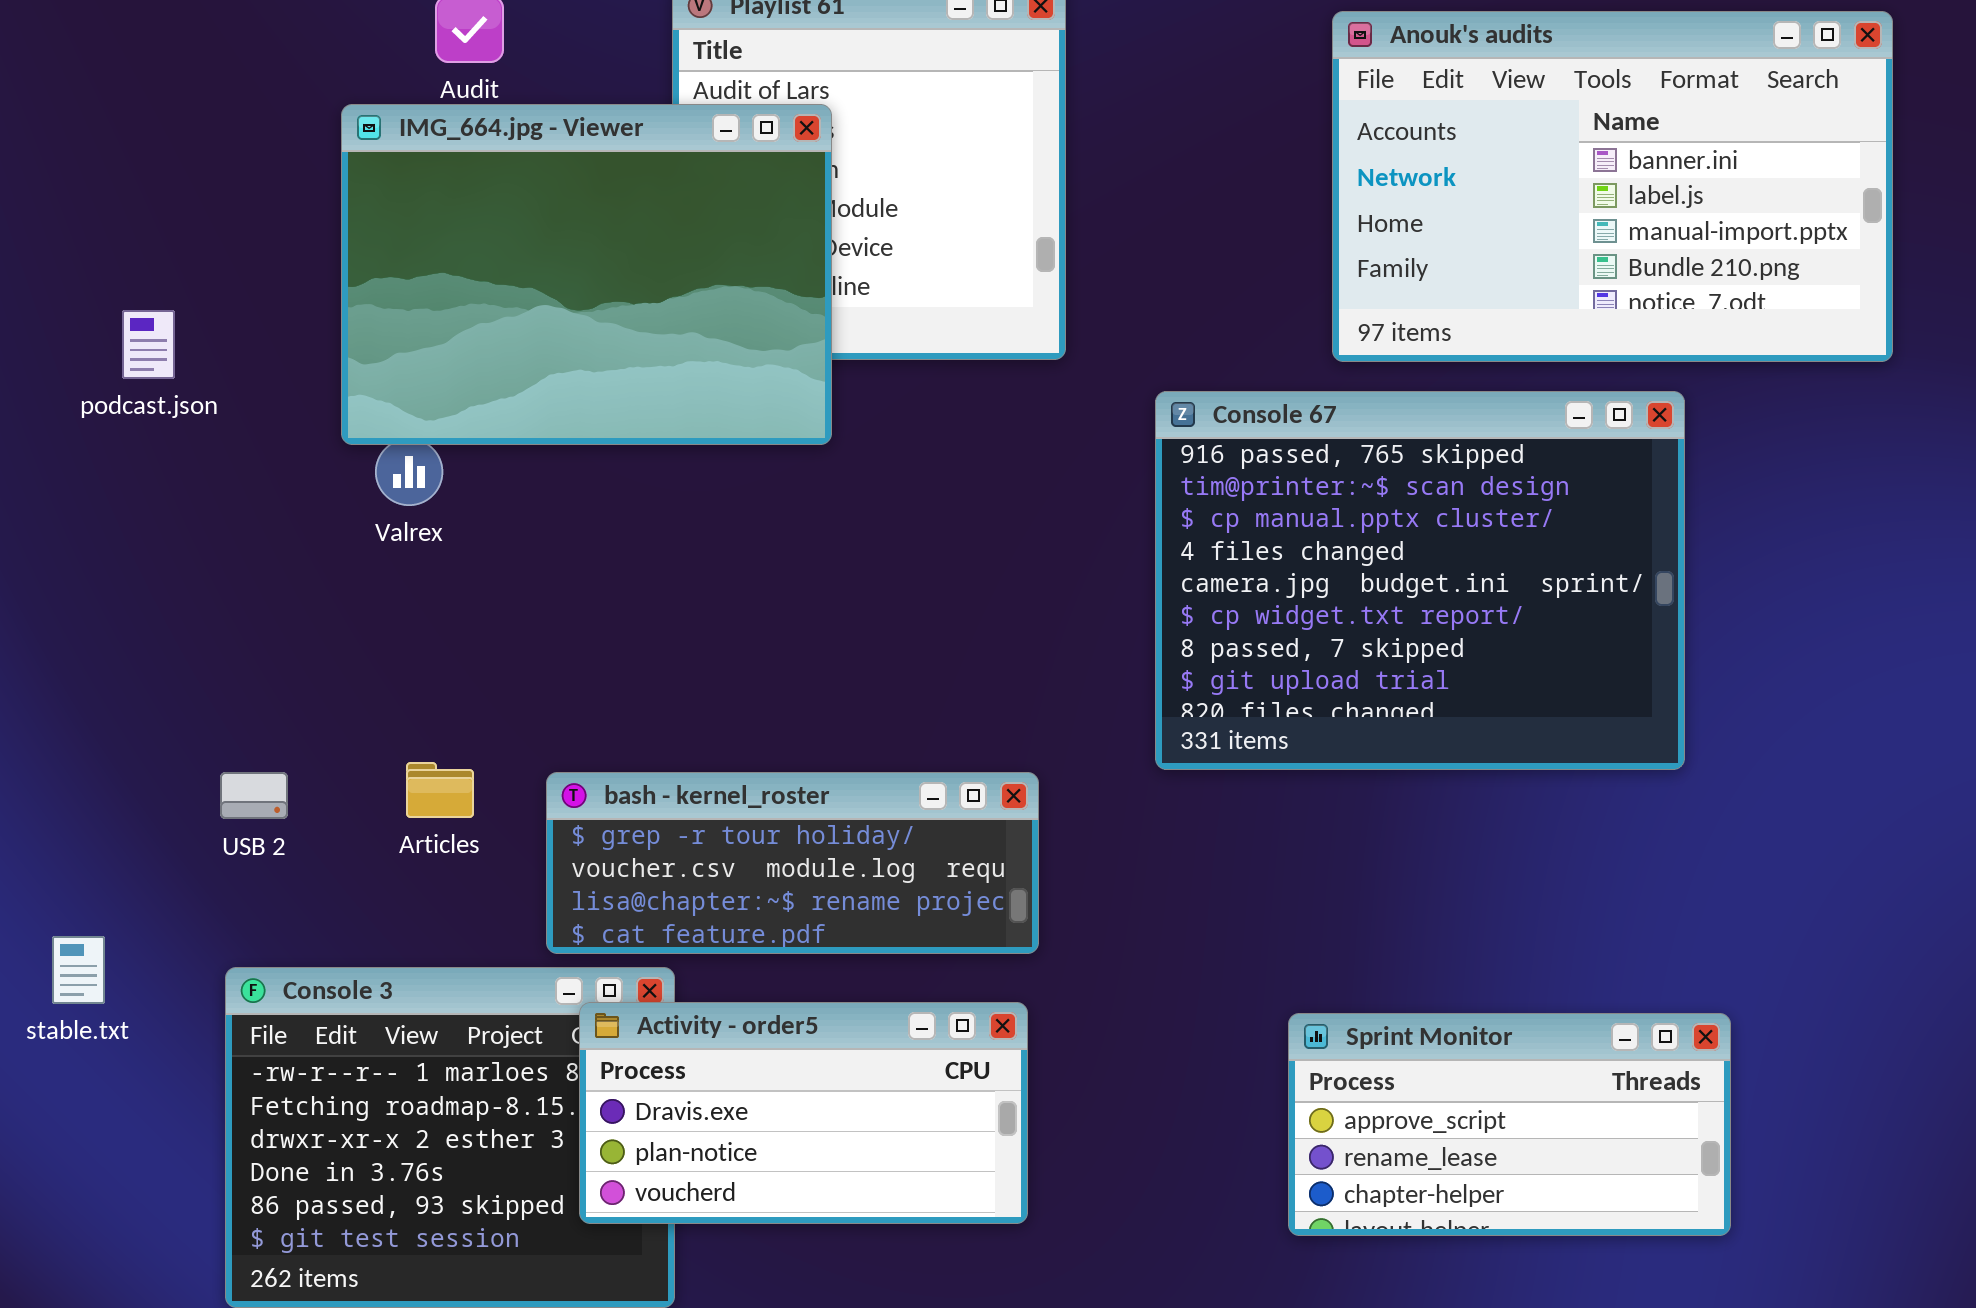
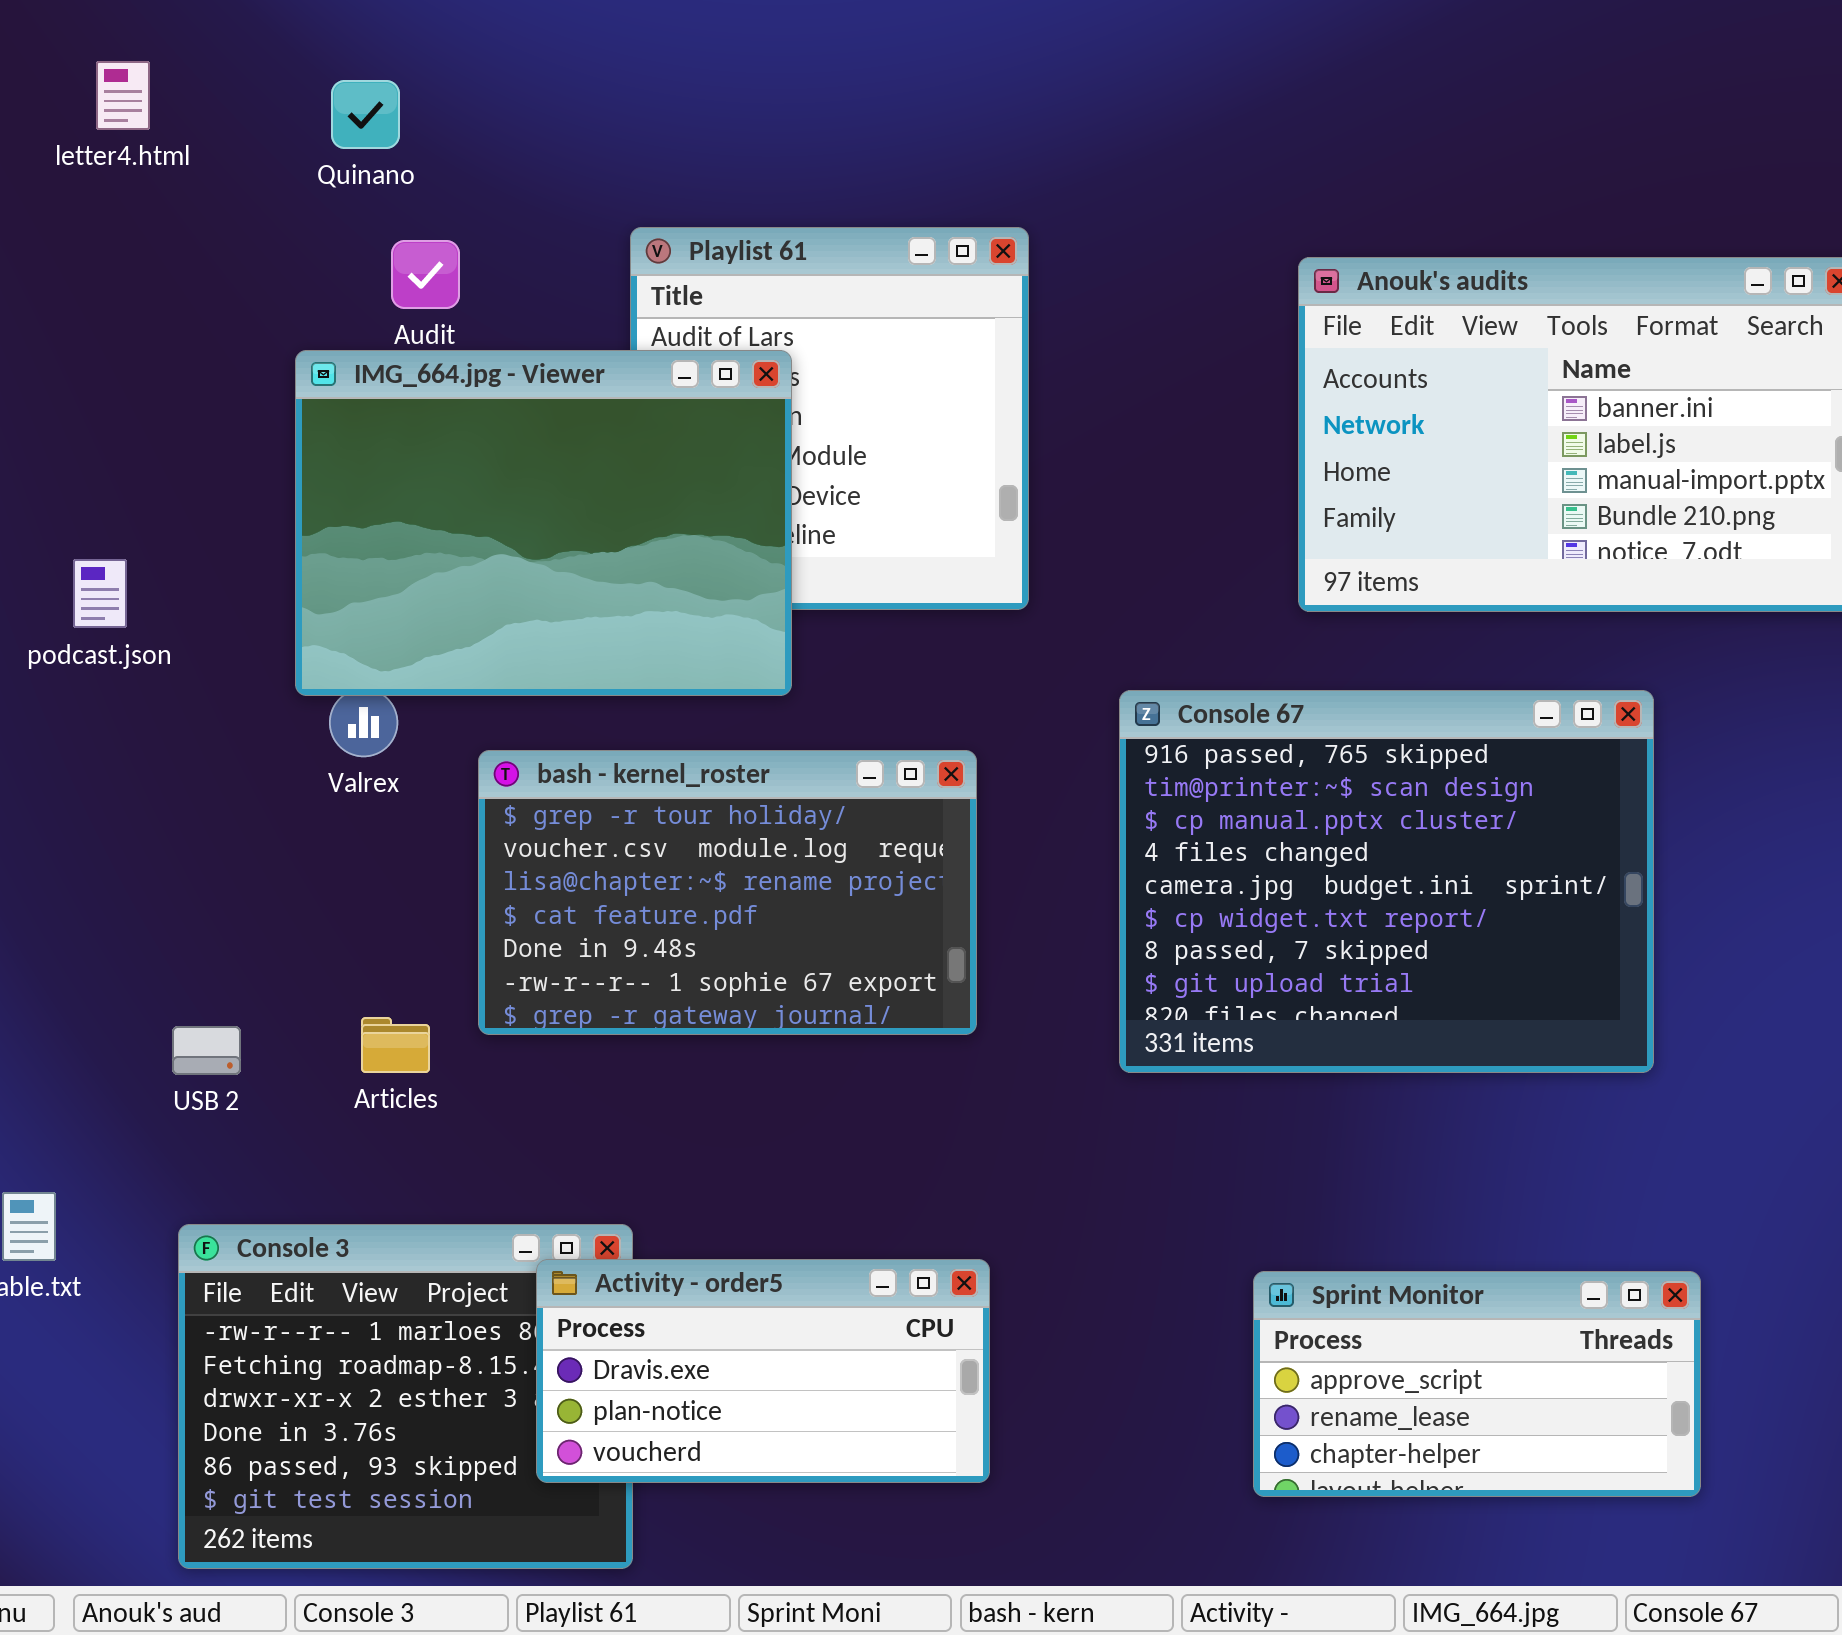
Console 67: [1155,391,1685,770] -> [1119,690,1654,1073], moved
bash - kernel_roster: [546,772,1039,954] -> [478,750,977,1035], moved, resized

